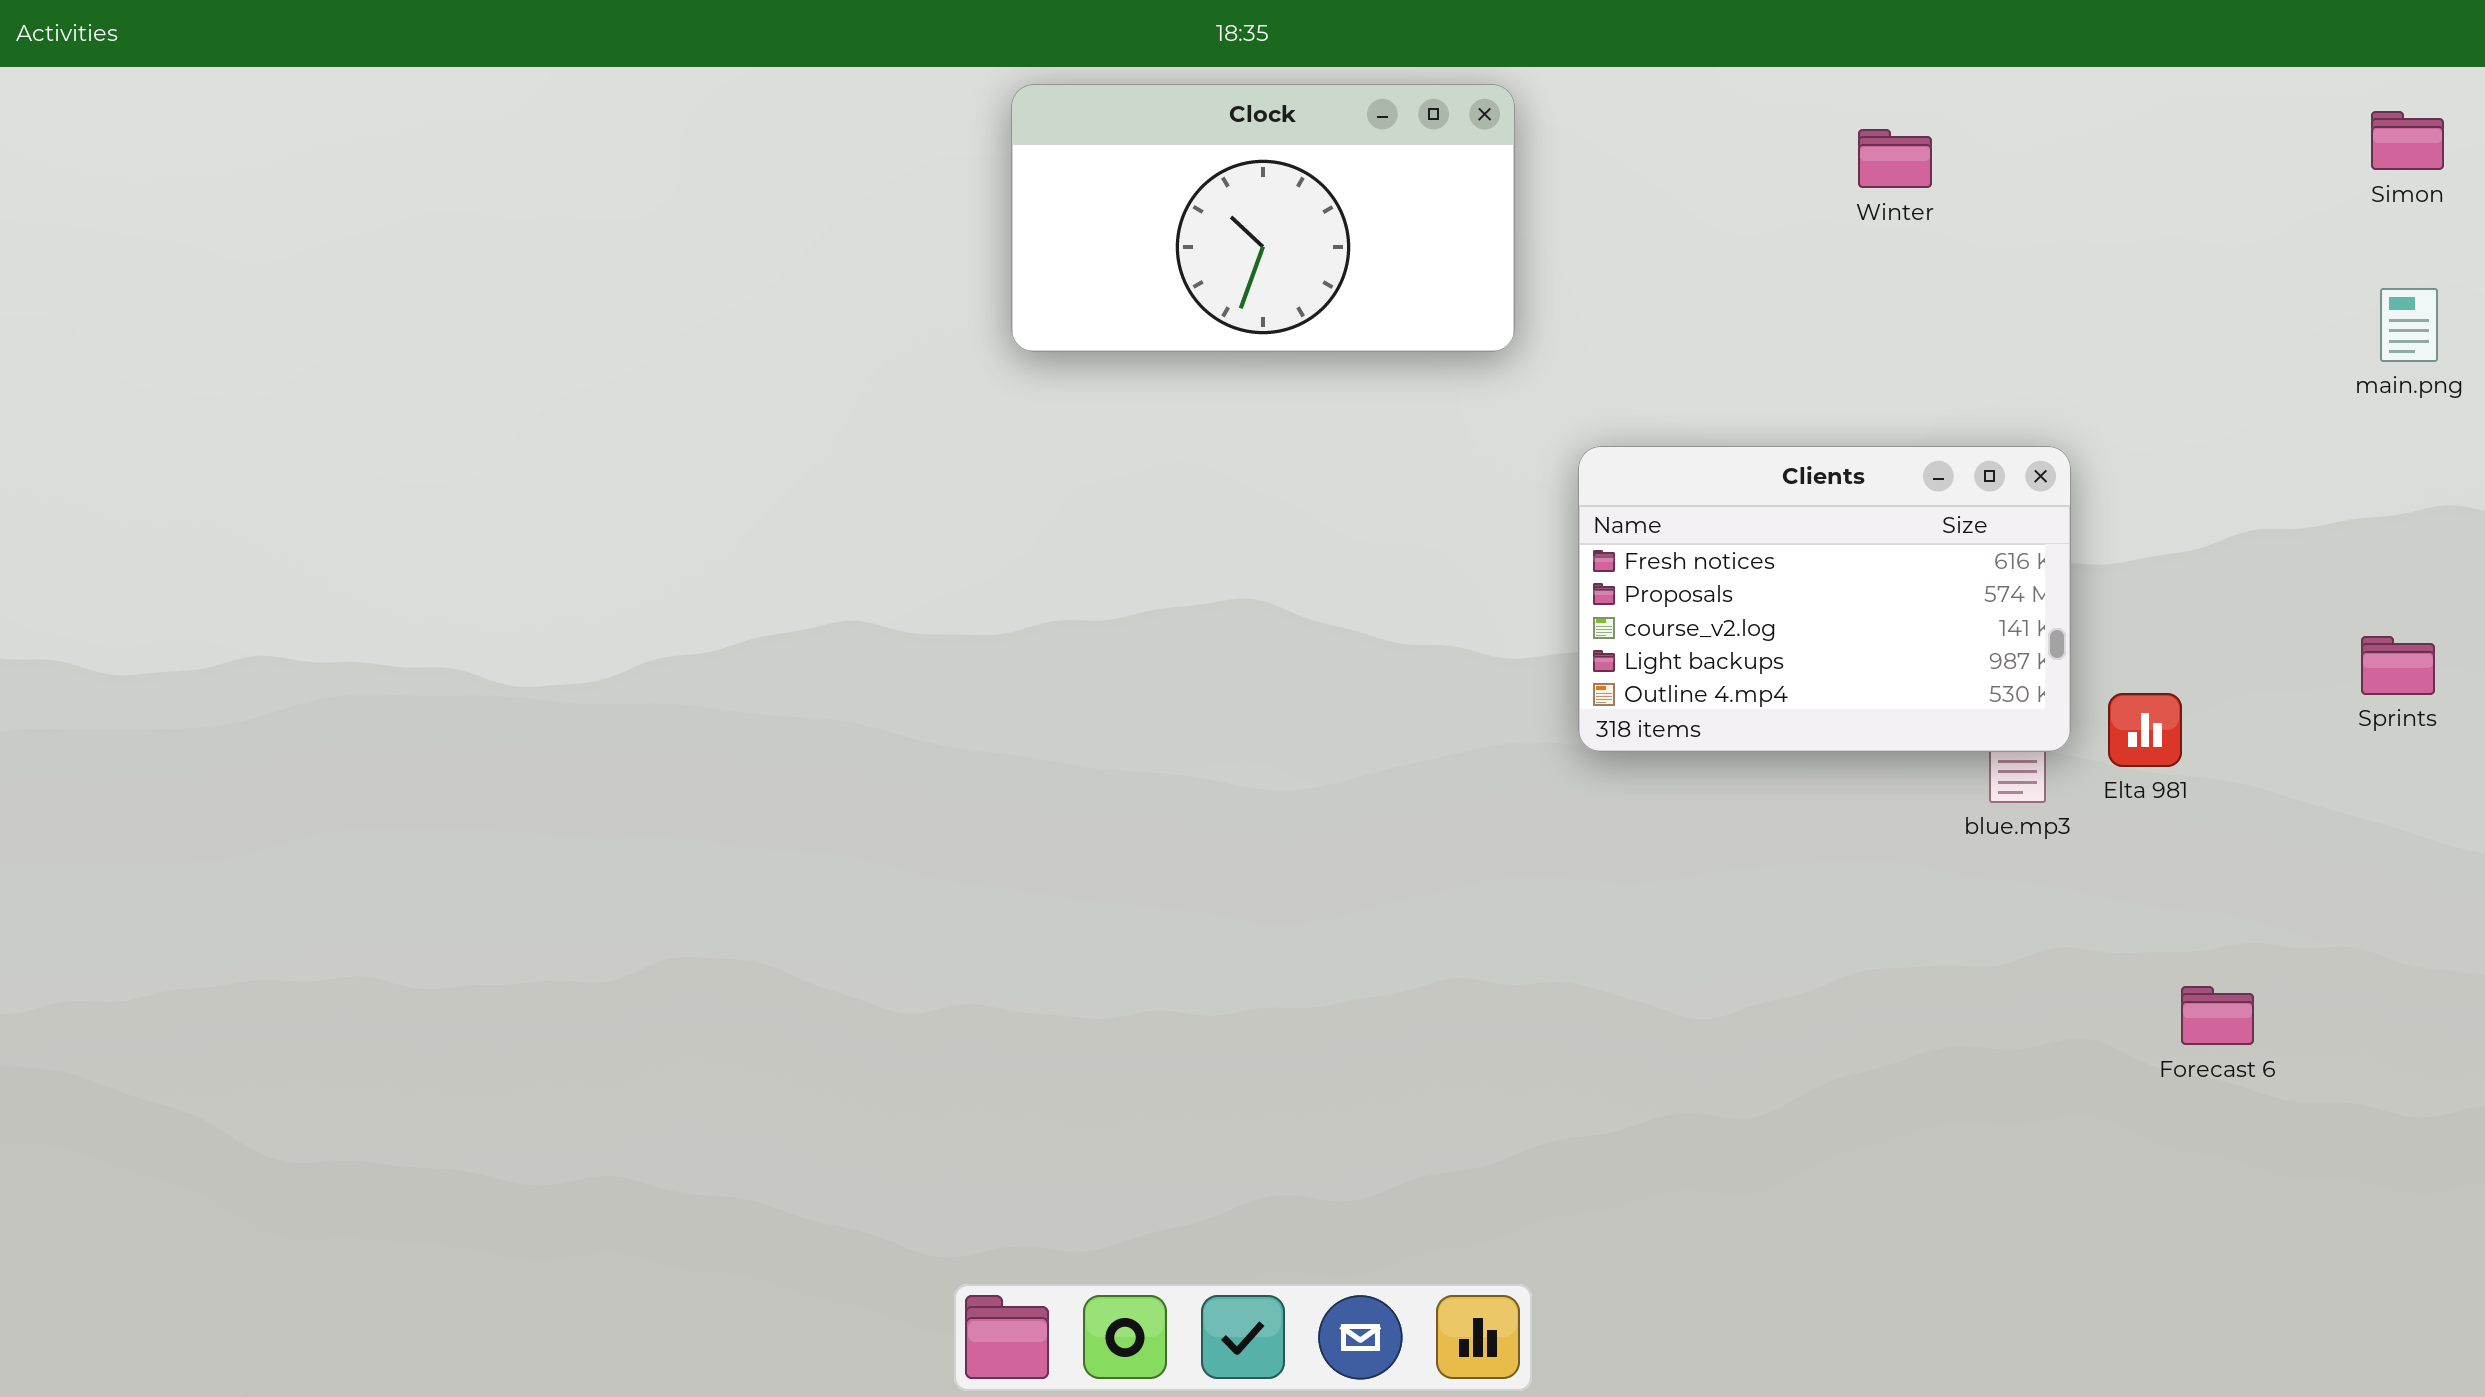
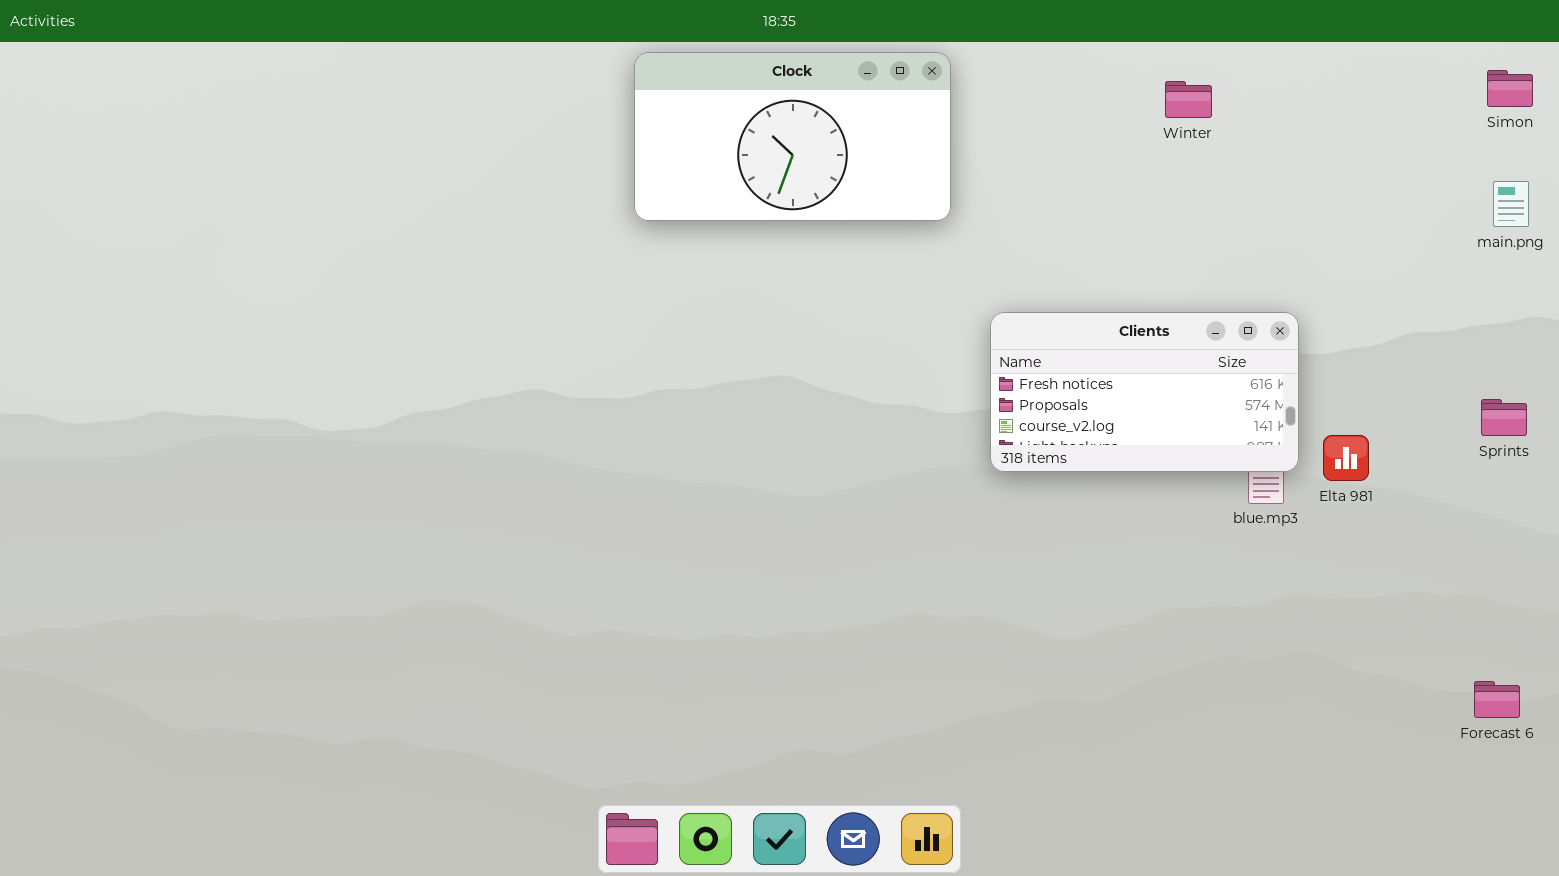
Clients: [1578,446,2071,752] -> [990,312,1299,472], resized
Forecast 6: [2181,986,2254,1045] -> [1474,681,1520,718], moved

